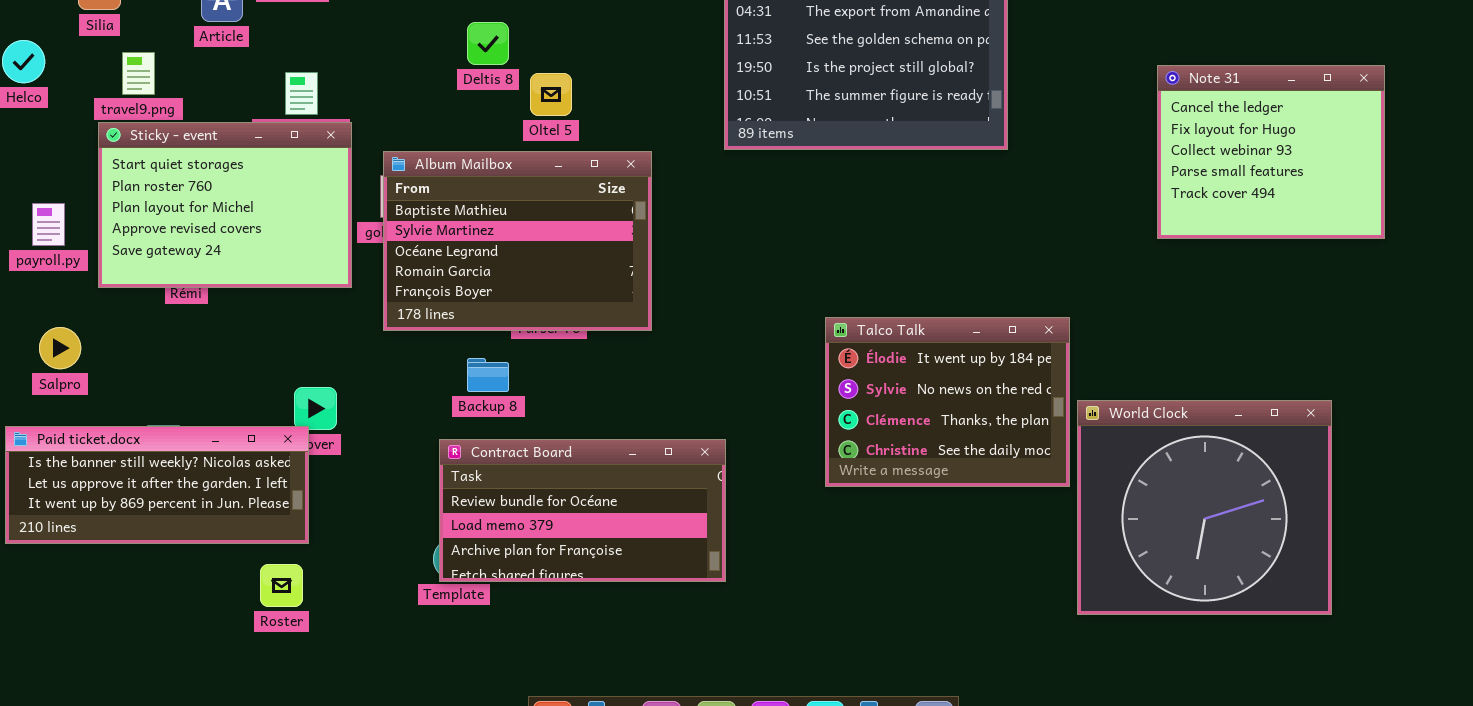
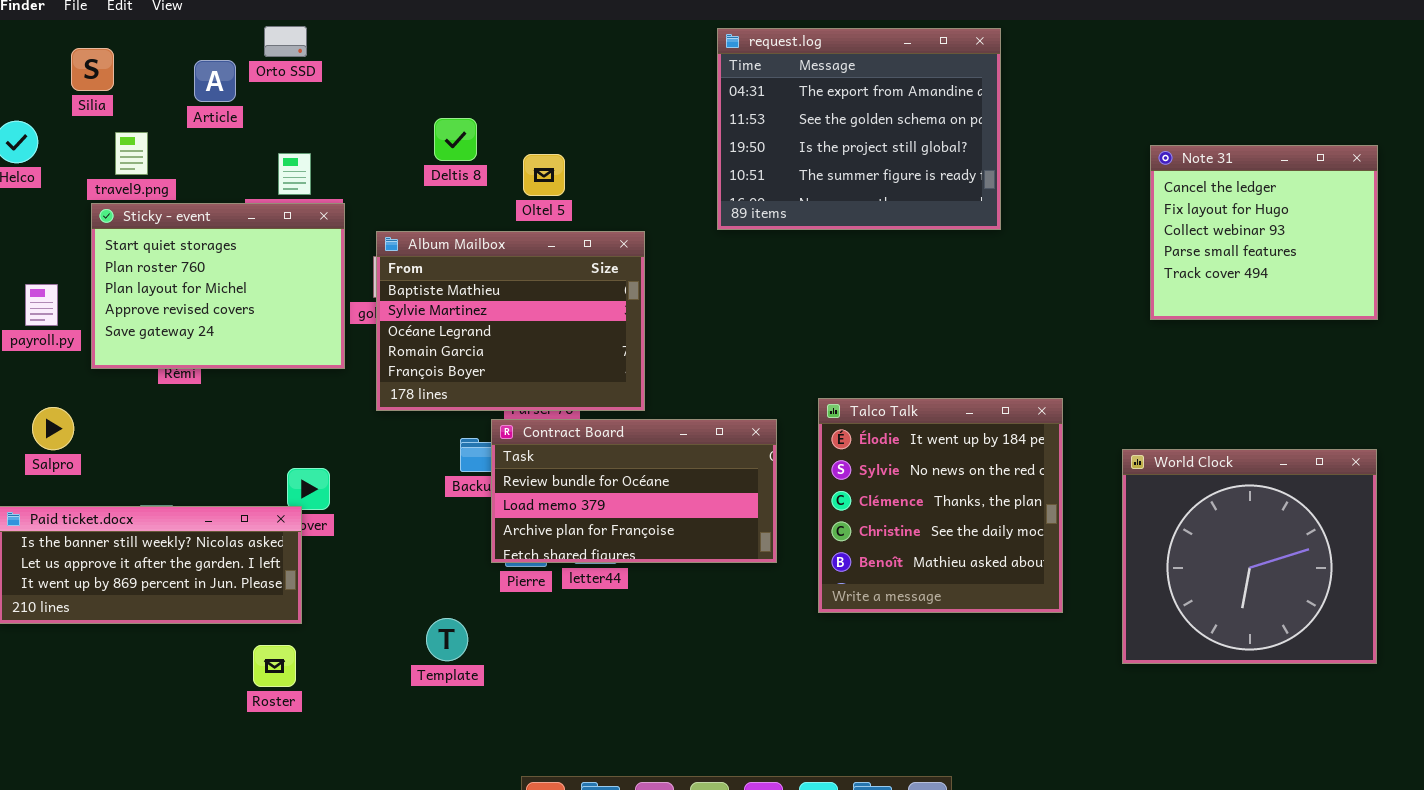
Deltis 8: [467,22,509,65] -> [434,118,477,161], moved
Talco Talk: [825,317,1070,487] -> [818,398,1063,613], resized
World Clock: [1077,400,1332,615] -> [1122,449,1377,664], moved
Contract Board: [439,439,726,582] -> [491,419,777,563], moved

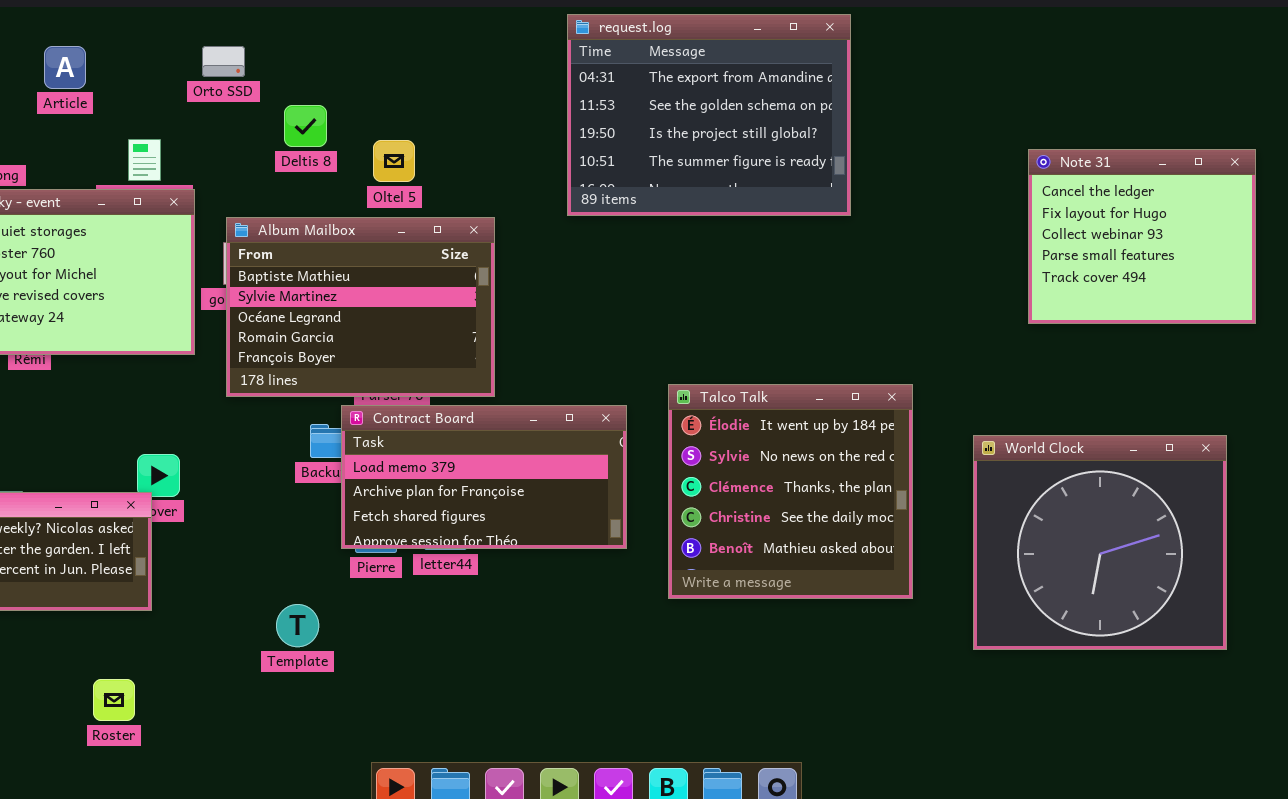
Orto SSD: [264,26,307,57] -> [202,46,245,77], moved
Note 31: [1150,145,1378,320] -> [1028,149,1256,324], moved
Contract Board: [491,419,777,563] -> [341,405,627,549], scrolled down 1 row
Roster: [253,645,296,687] -> [93,679,135,721], moved

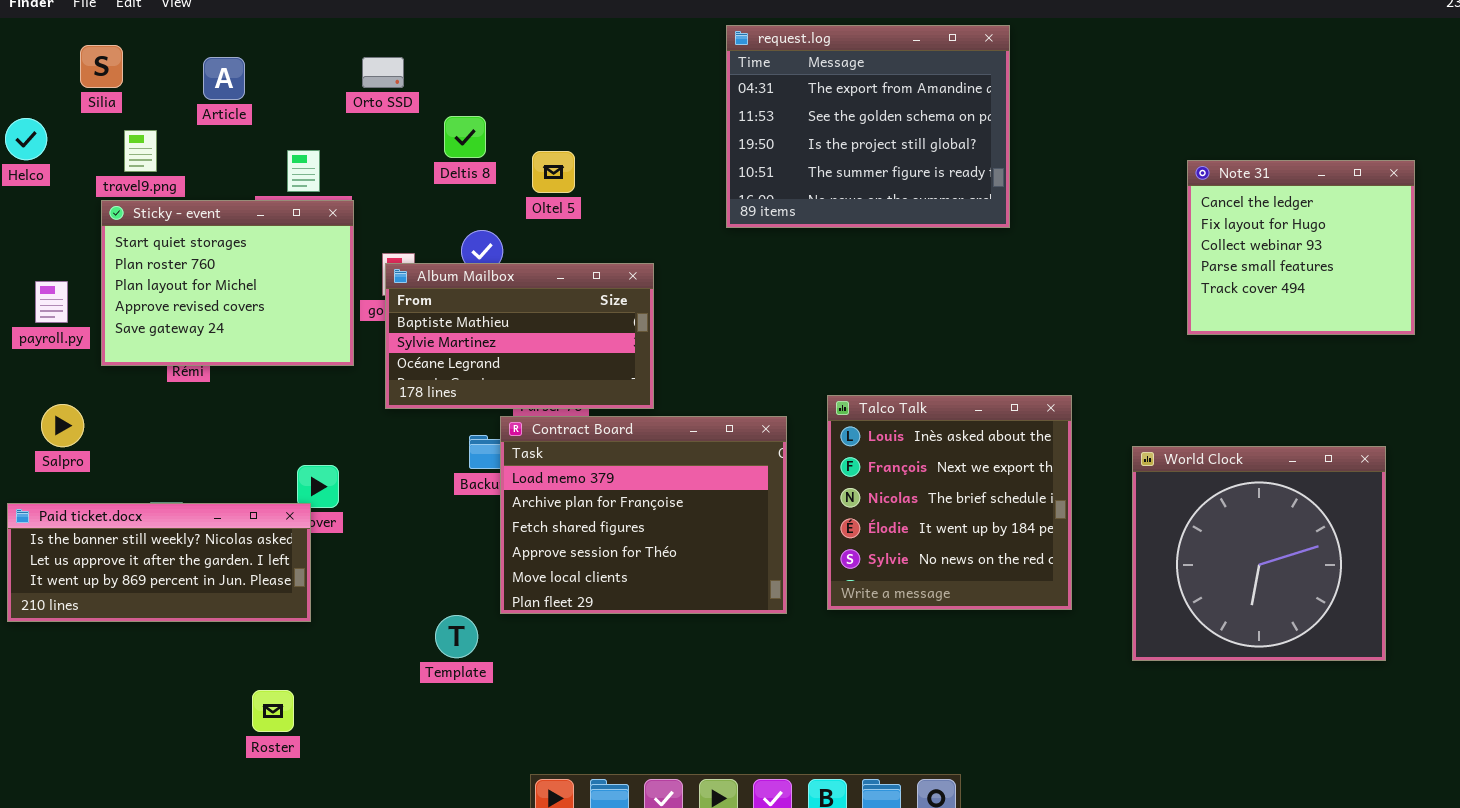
Album Mailbox: [226,217,495,397] -> [385,263,654,409], resized
Talco Talk: [668,384,913,599] -> [827,395,1072,610], scrolled up 3 rows
Contract Board: [341,405,627,549] -> [500,416,787,614], resized

